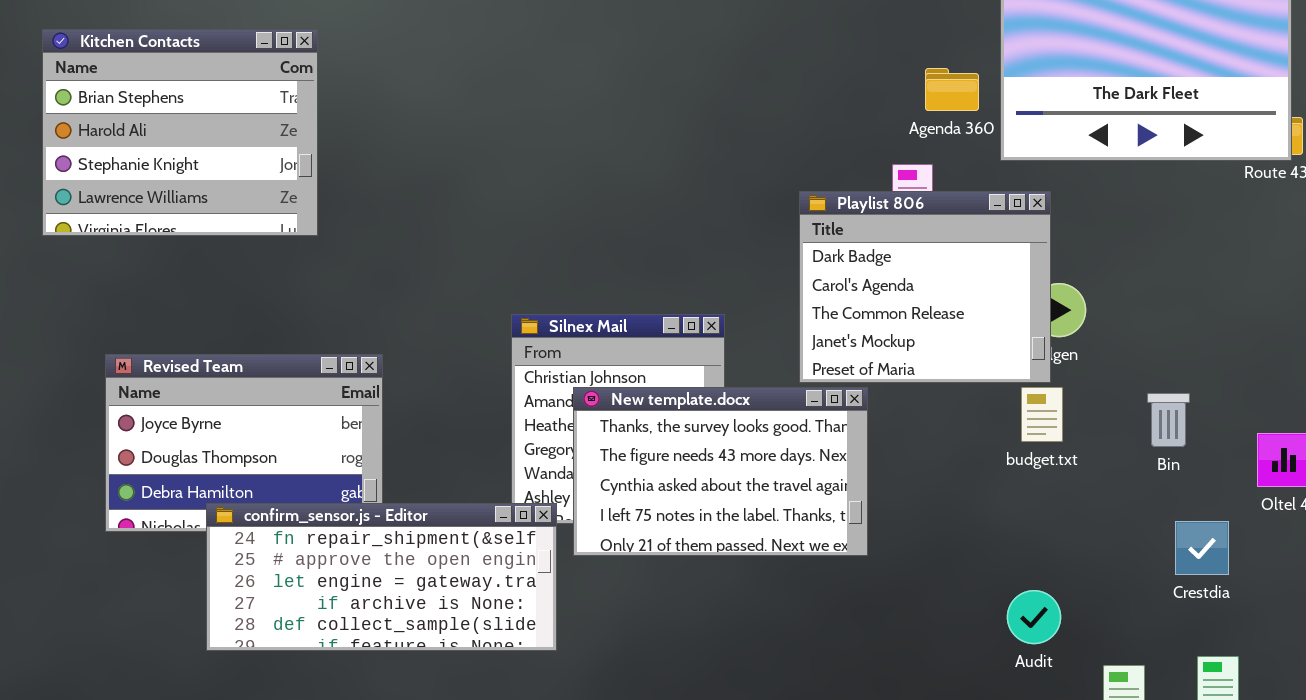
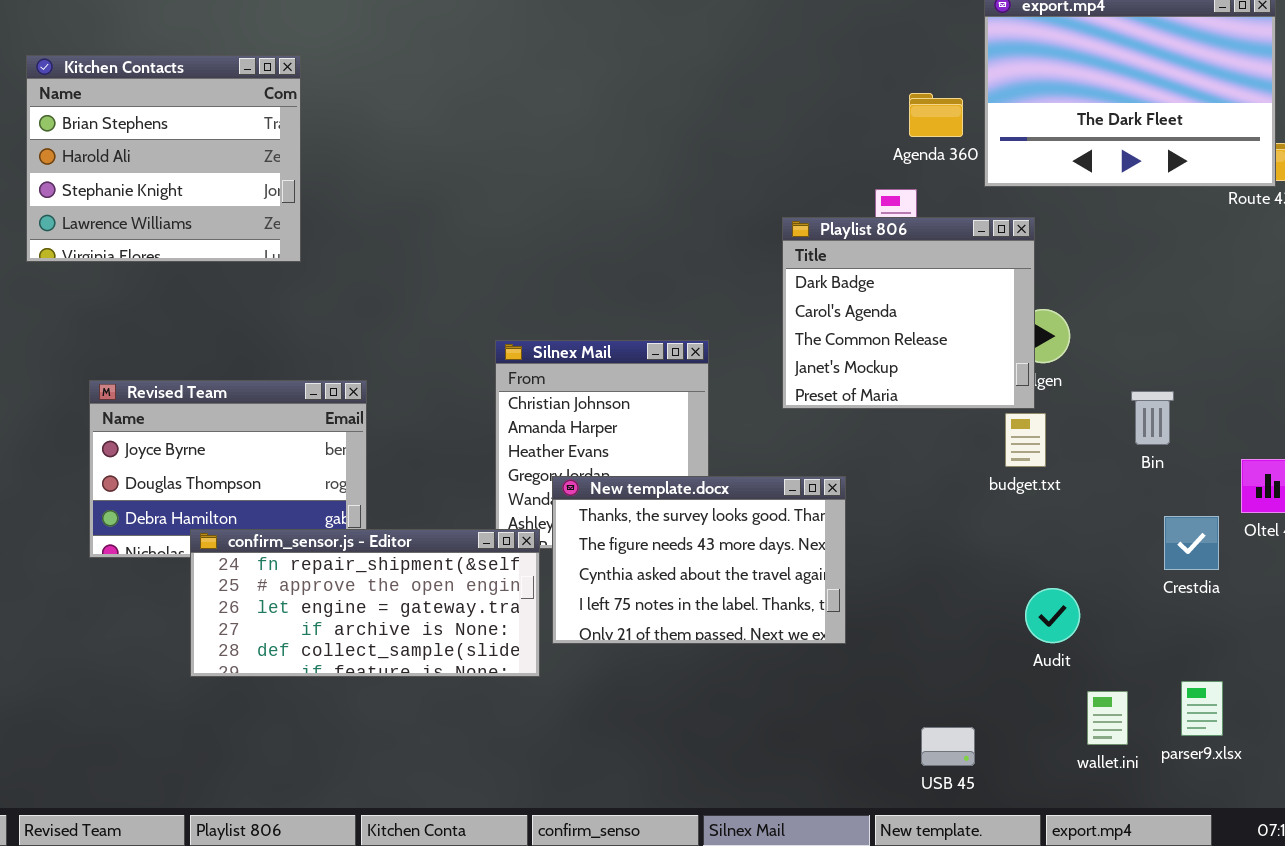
New template.docx: [573,387,868,556] -> [552,476,846,644], moved
Bin: [1147,393,1190,447] -> [1131,391,1174,445], moved
Crestdia: [1175,521,1229,575] -> [1164,516,1219,570], moved
Audit: [1007,590,1061,644] -> [1025,588,1080,643], moved

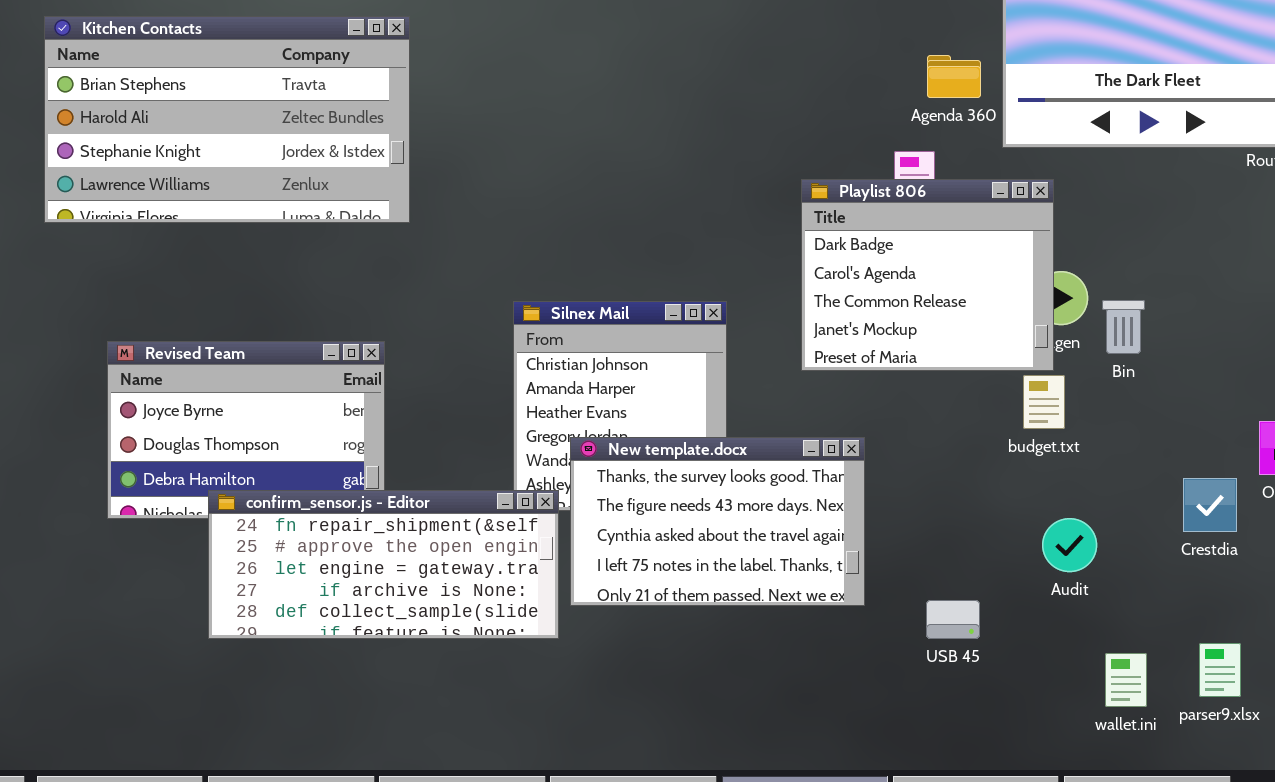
Kitchen Contacts: [26,55,301,262] -> [44,16,410,223], resized
Bin: [1131,391,1174,445] -> [1102,300,1145,354], moved
Audit: [1025,588,1080,643] -> [1042,518,1097,572], moved
USB 45: [921,727,975,766] -> [926,600,980,639], moved

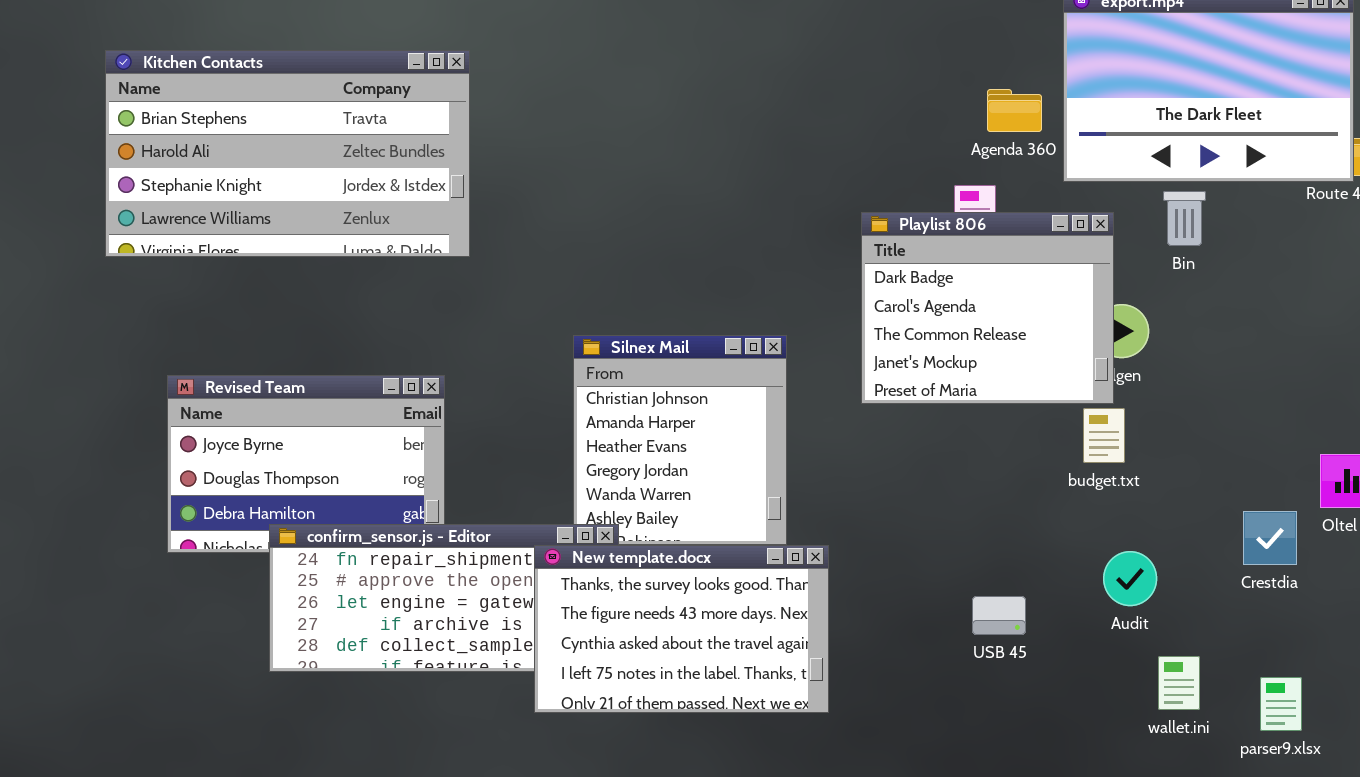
Bin: [1102,300,1145,354] -> [1163,191,1206,246], moved
New template.docx: [570,437,865,606] -> [534,545,829,713], moved
USB 45: [926,600,980,639] -> [972,596,1026,635], moved
wallet.ini: [1105,653,1147,707] -> [1158,656,1200,710], moved

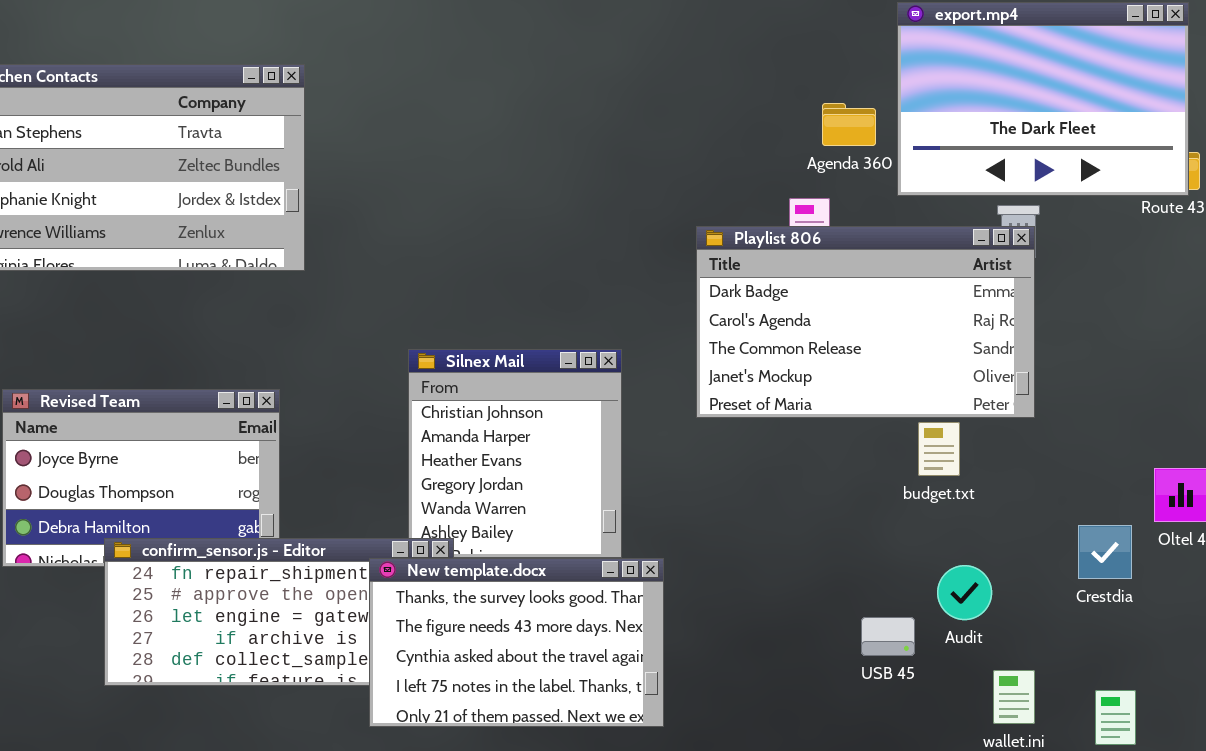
Playlist 806: [861,212,1114,404] -> [696,226,1035,418], resized
USB 45: [972,596,1026,635] -> [861,617,915,656], moved

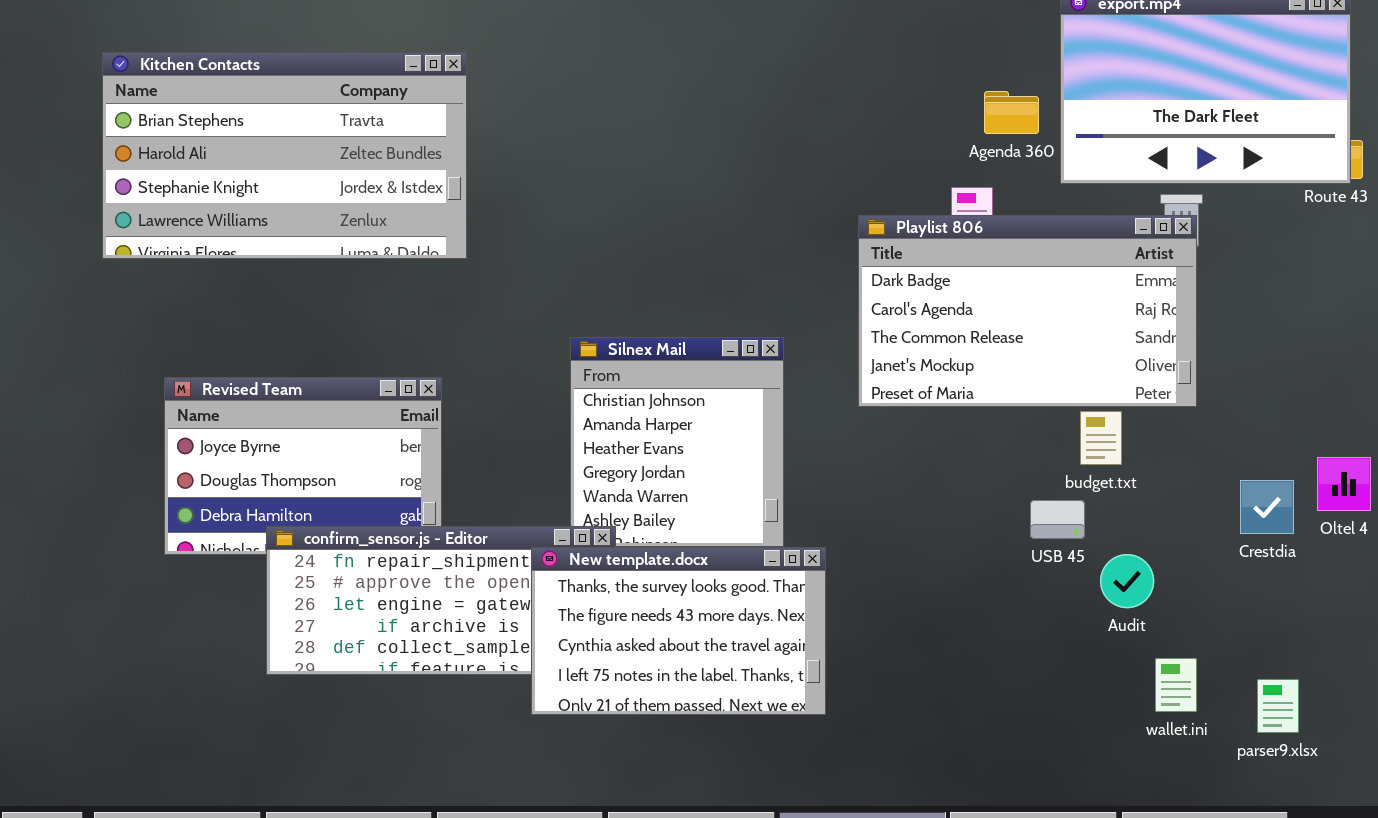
Crestdia: [1078,525,1132,579] -> [1240,480,1294,534], moved
USB 45: [861,617,915,656] -> [1030,500,1085,539], moved

